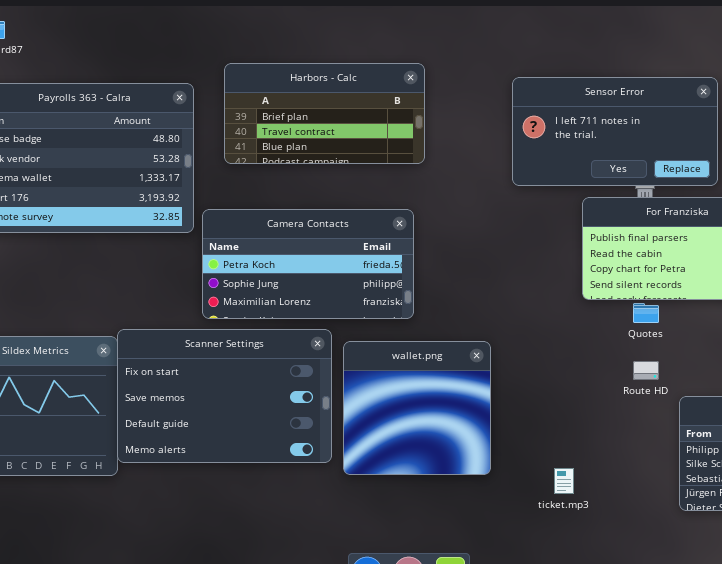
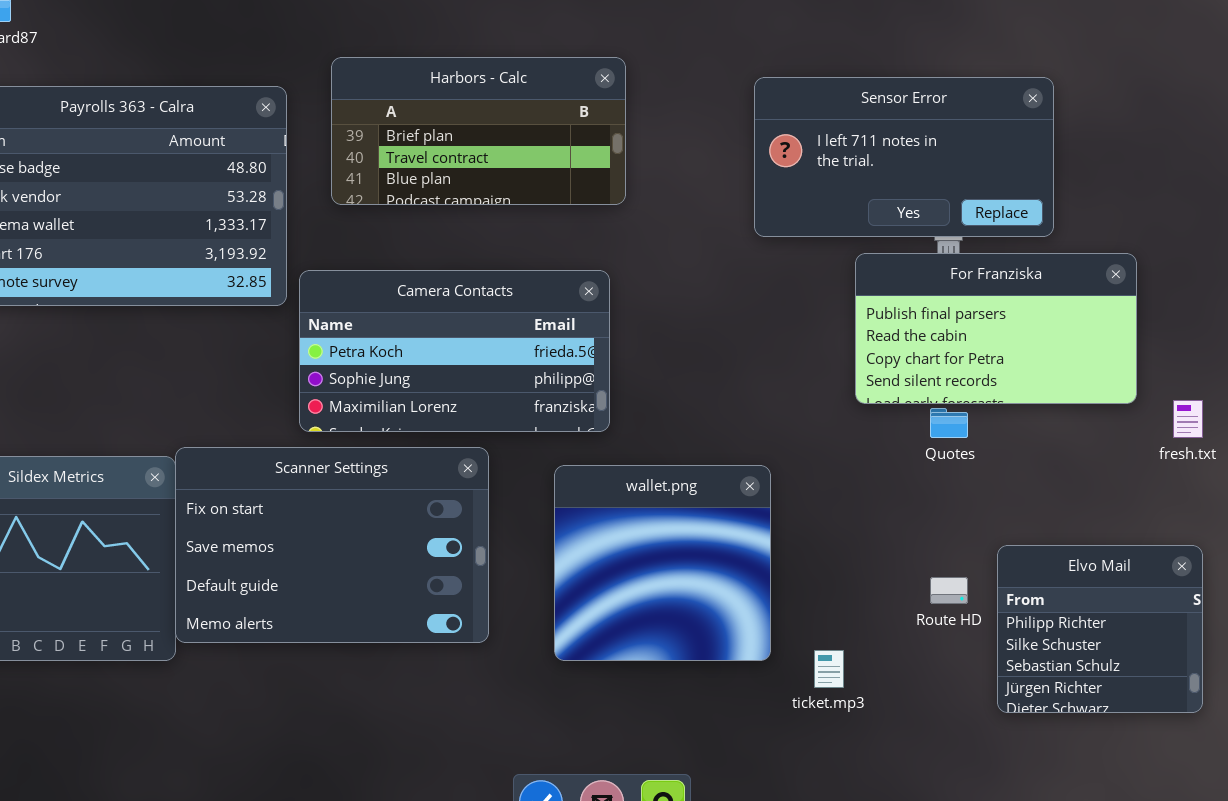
wallet.png: [343,341,491,475] -> [554,465,771,661], moved
Route HD: [633,361,659,380] -> [930,577,968,604], moved

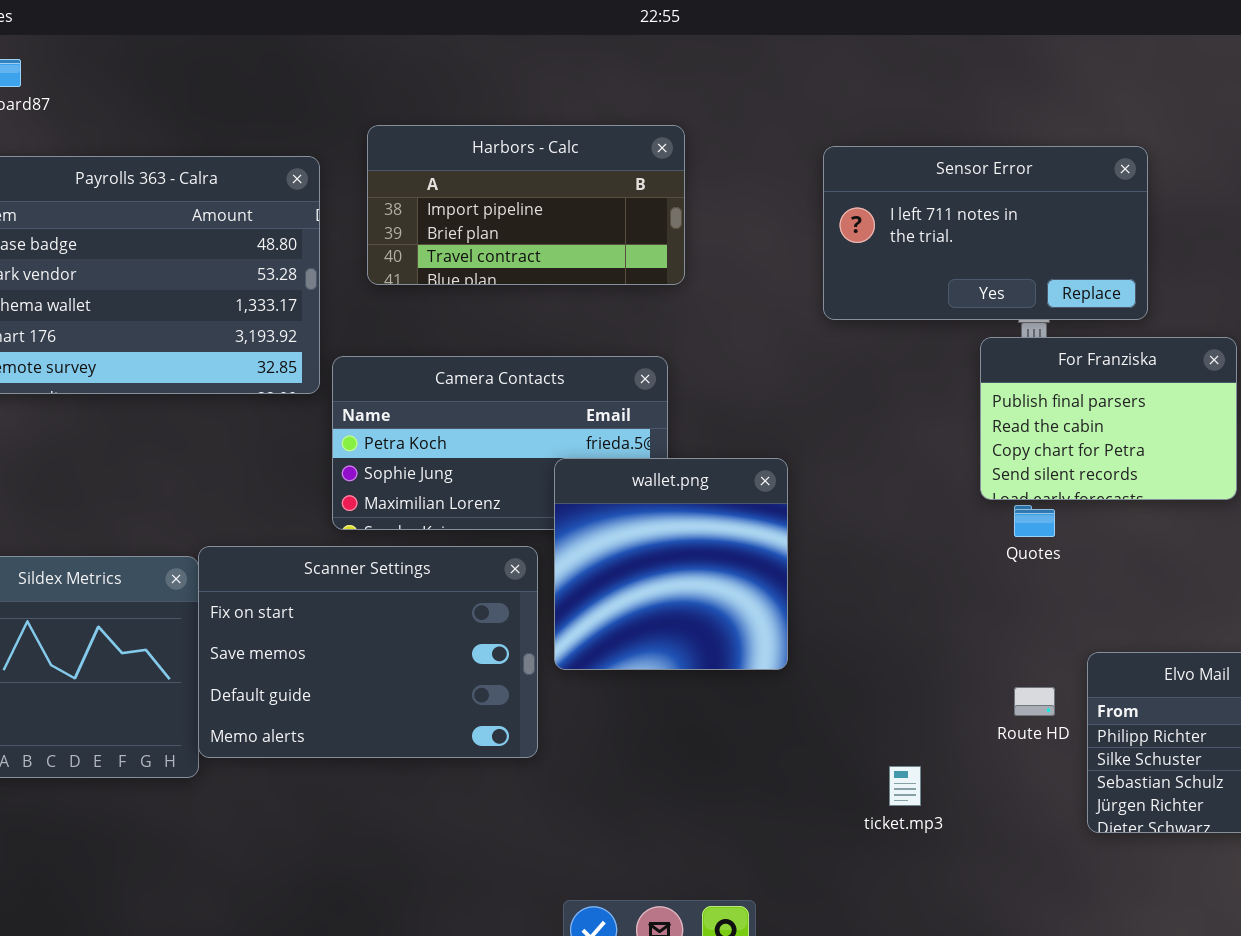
Harbors - Calc: [331,57,626,205] -> [367,125,685,285], scrolled up 1 row
For Franziska: [855,253,1137,404] -> [980,337,1237,500], resized
wallet.png: [554,465,771,661] -> [554,458,788,670], moved

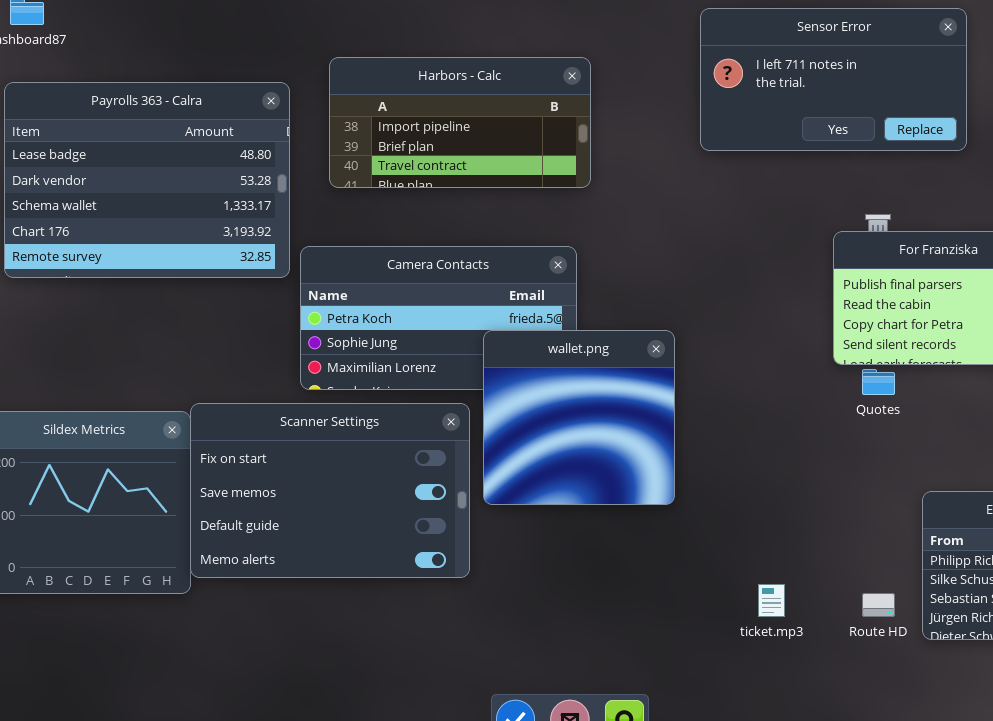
Sensor Error: [823,146,1148,320] -> [700,8,967,151], moved
Route HD: [1014,687,1055,716] -> [862,593,895,617], moved

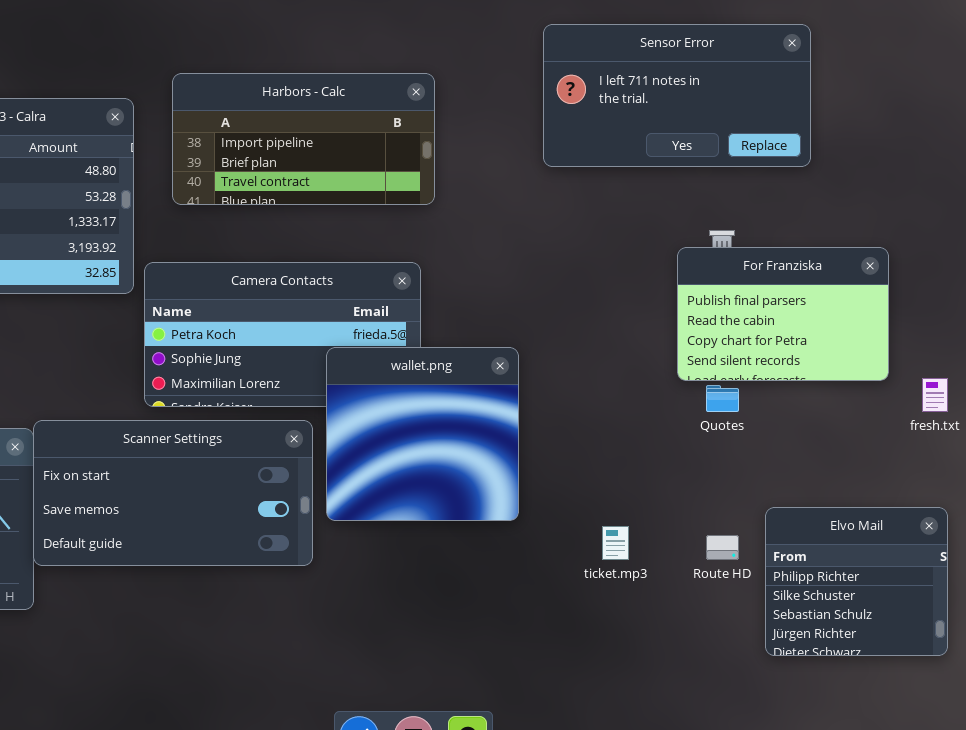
Scanner Settings: [190,403,470,578] -> [33,420,313,566], resized
ticket.mp3: [758,584,785,617] -> [602,526,629,560], moved
Route HD: [862,593,895,617] -> [706,535,739,560], moved

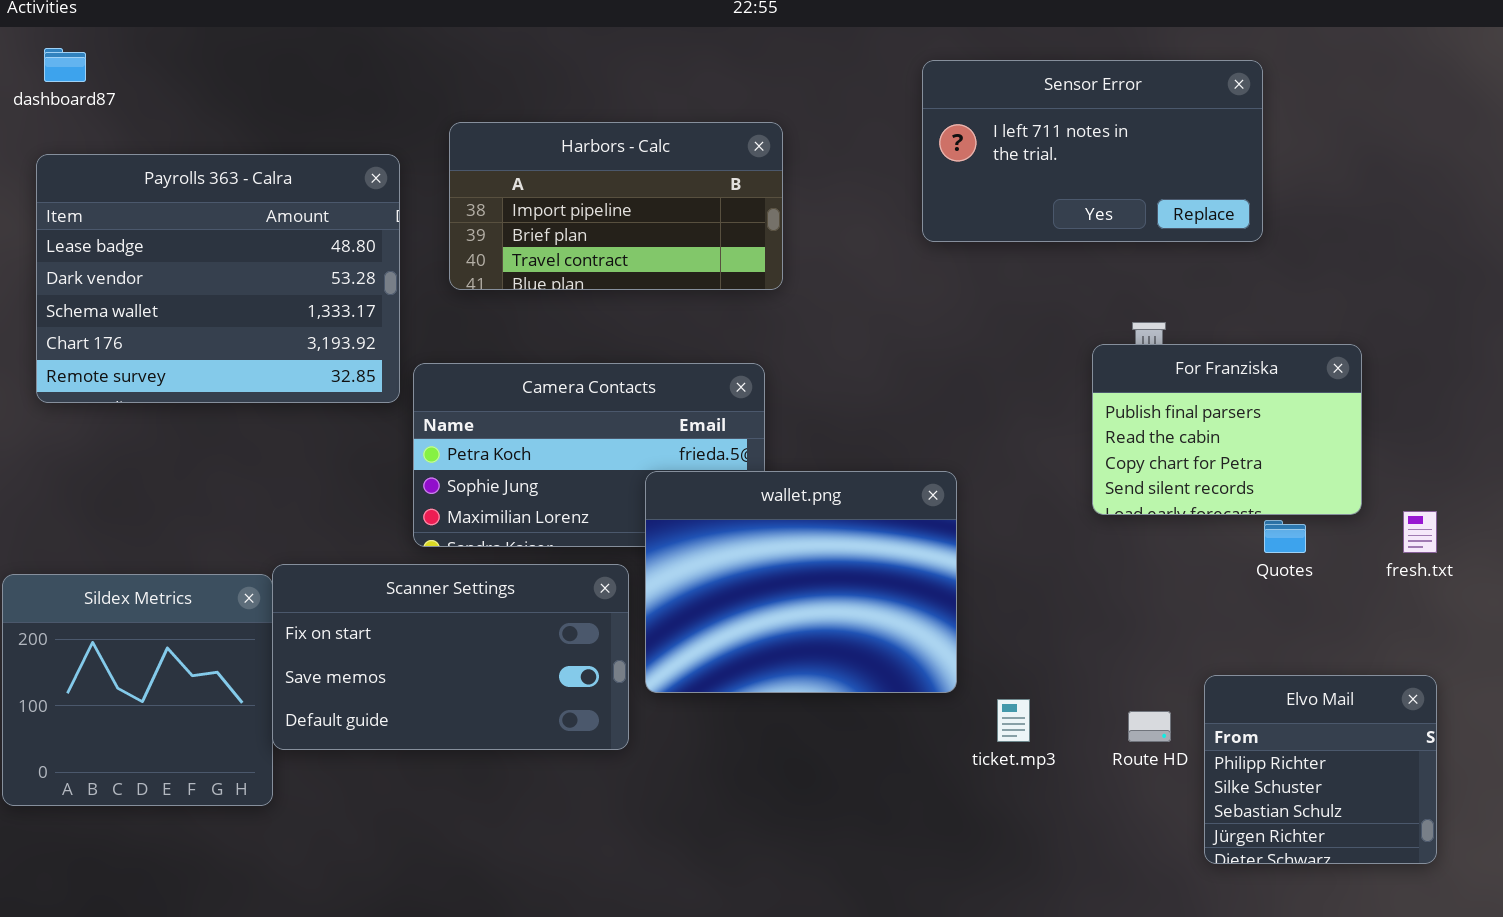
wallet.png: [326,347,519,521] -> [645,471,957,693], resized
Quotes: [706,385,739,412] -> [1264,520,1306,553], moved

